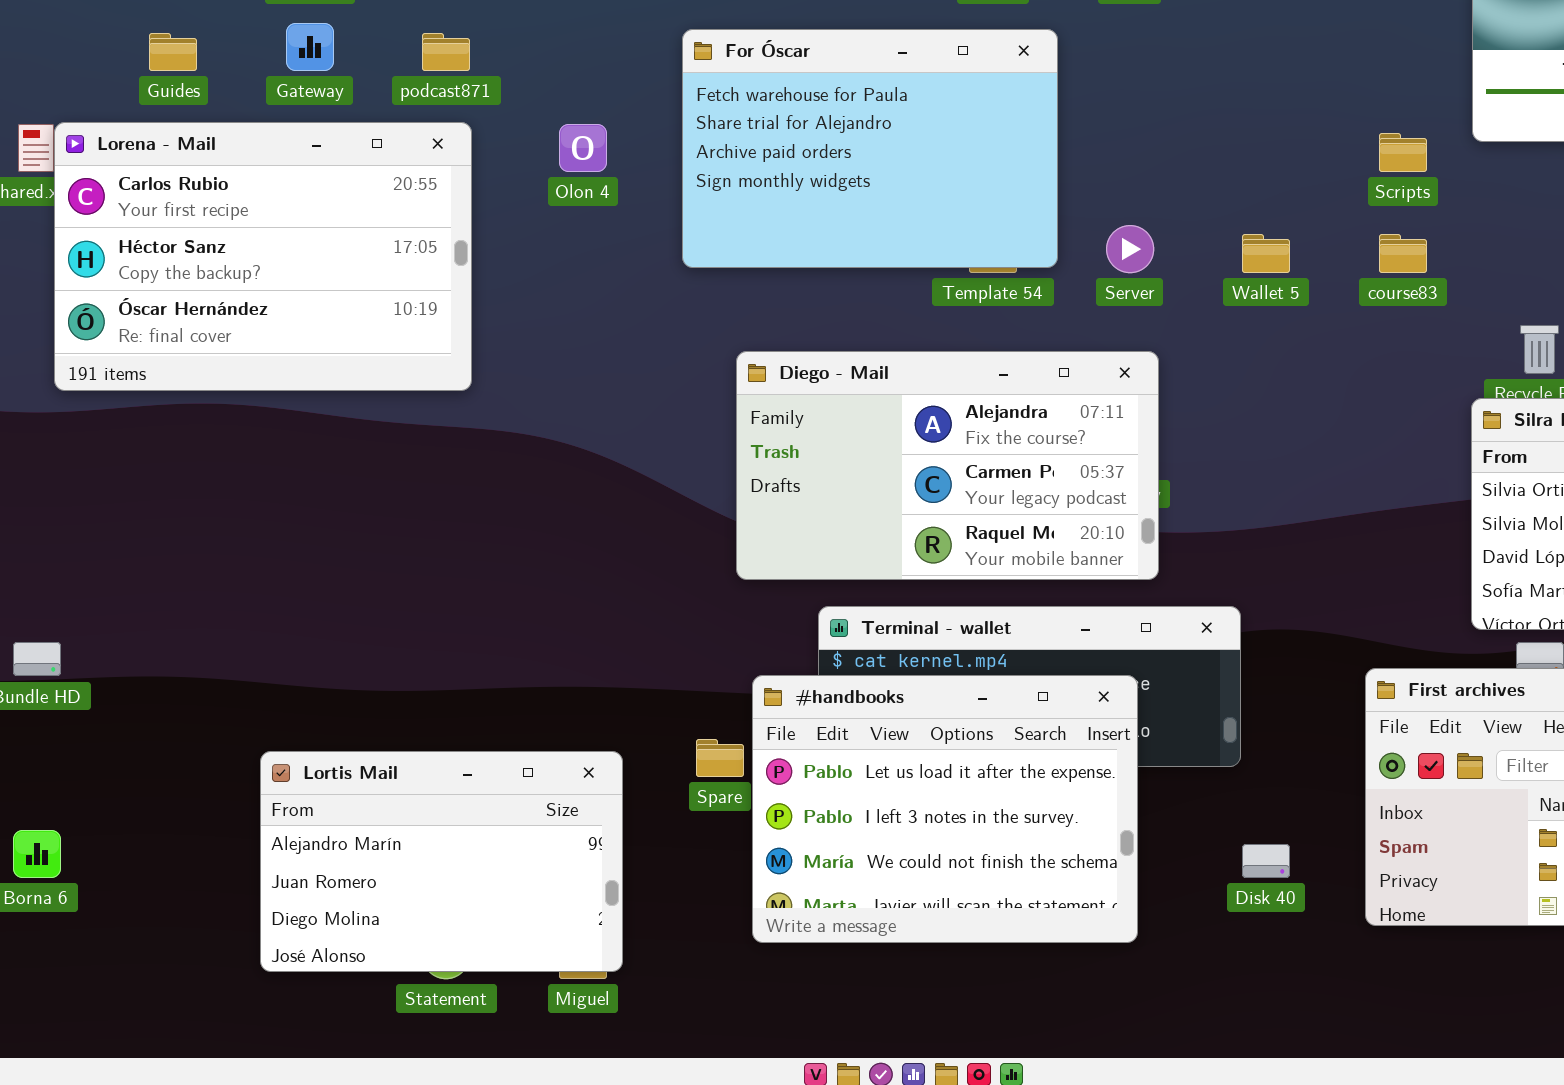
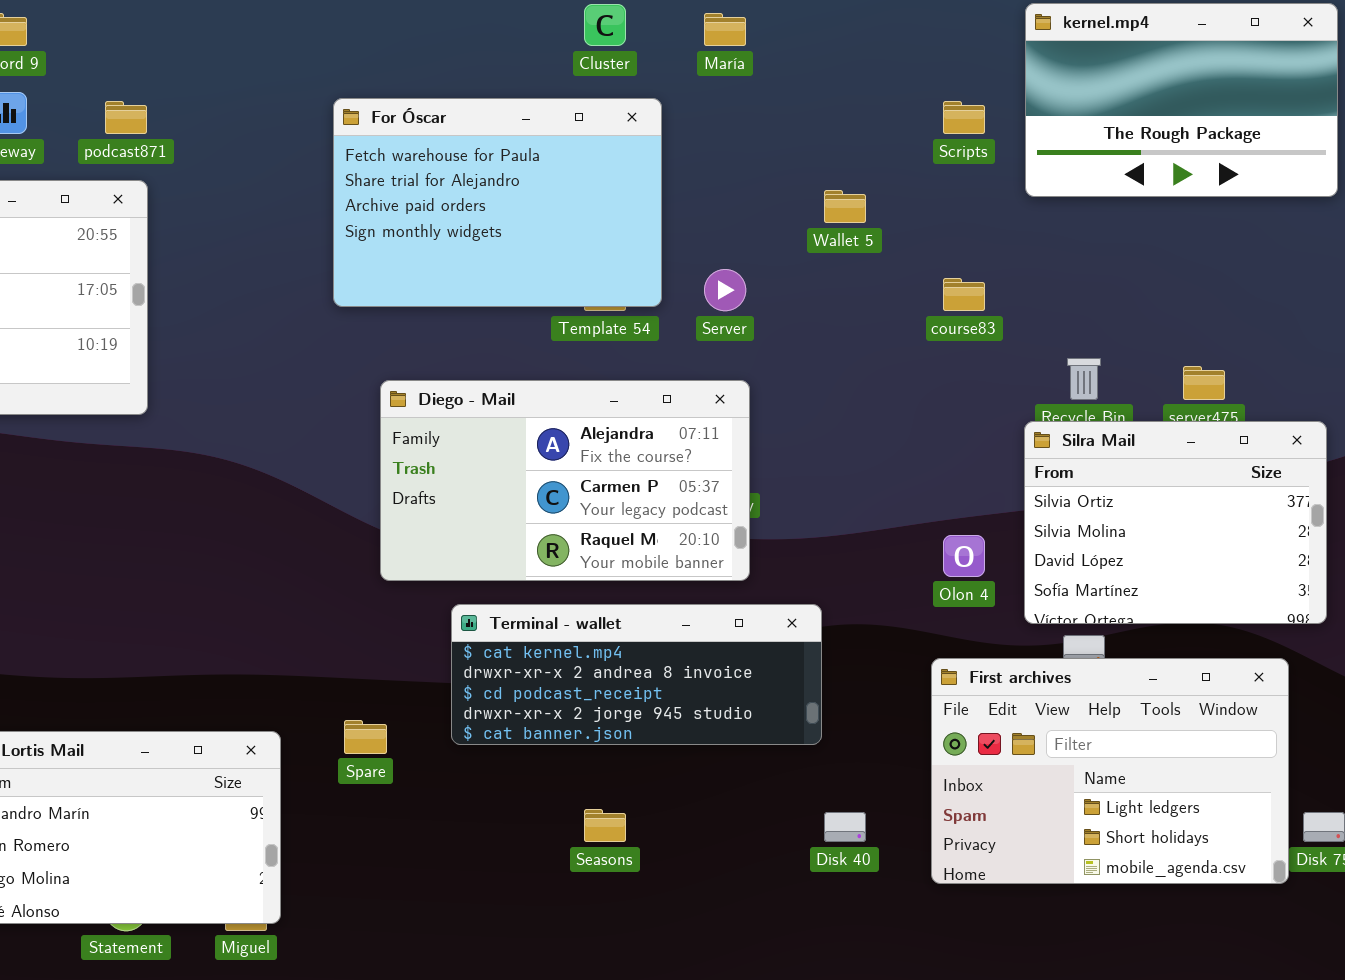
Olon 4: [559,124,607,172] -> [943,535,985,577], moved
Scripts: [1379,133,1427,172] -> [943,101,985,134], moved
Wallet 5: [1242,234,1290,273] -> [824,190,866,223], moved
#handbooks: [752,675,1138,943] -> none, closed

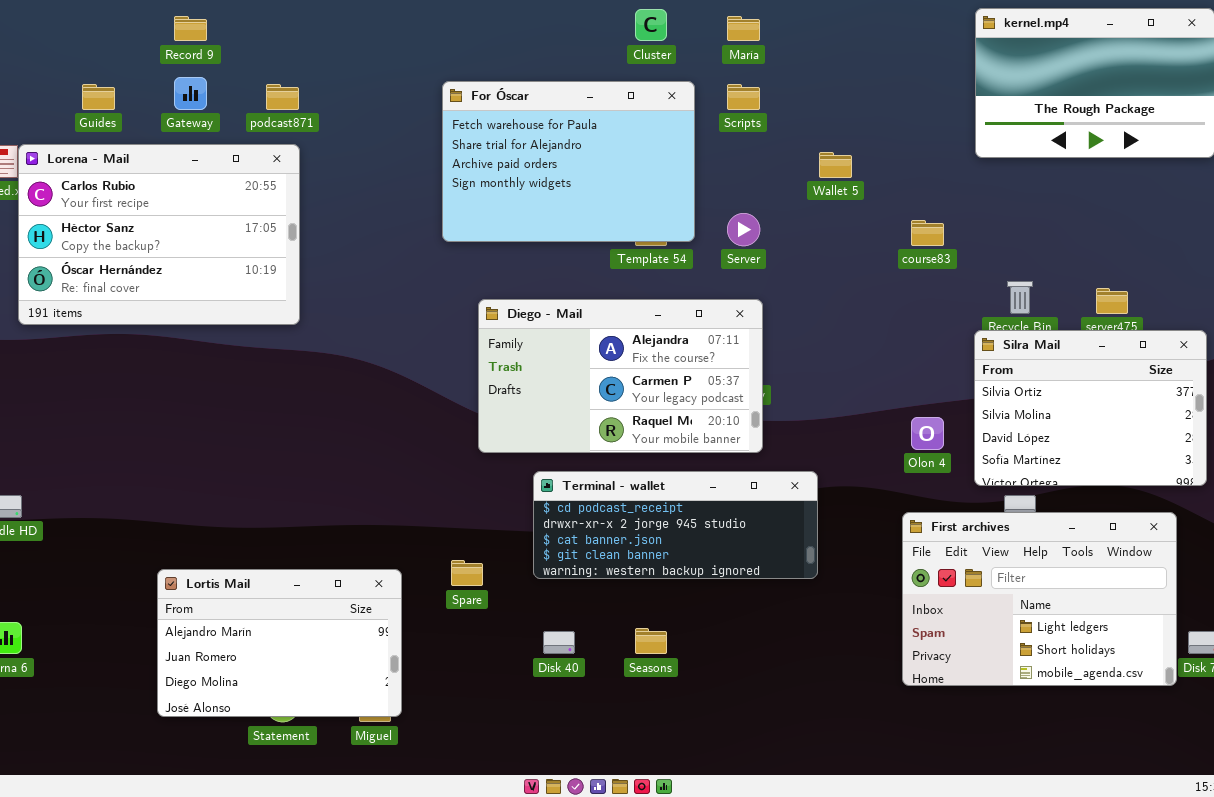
Scripts: [943,101,985,134] -> [727,84,760,110], moved
Terminal - wallet: [451,604,822,745] -> [533,471,818,579], scrolled down 2 rows
Disk 40: [824,812,866,842] -> [543,631,575,654], moved

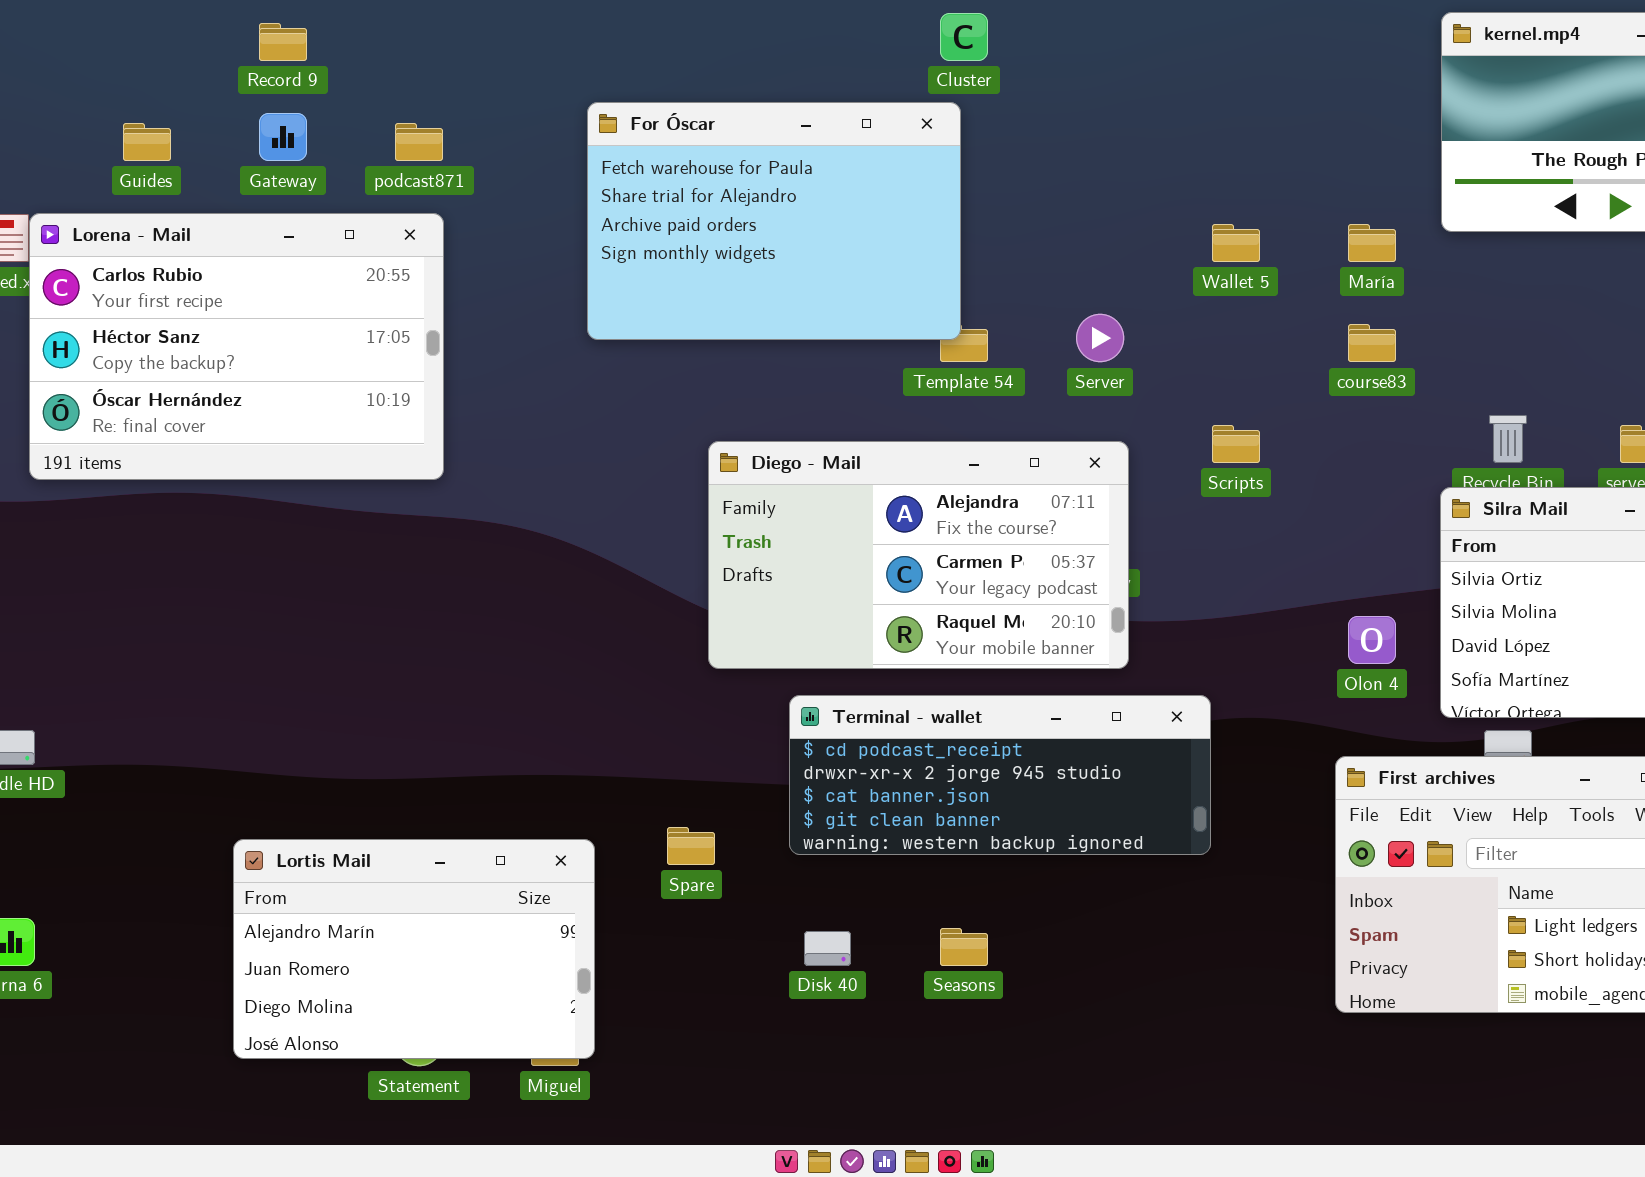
María: [727,16,760,41] -> [1348,224,1396,262], moved
For Óscar: [442,81,695,242] -> [587,102,961,340], moved
Scripts: [727,84,760,110] -> [1212,425,1260,463], moved

